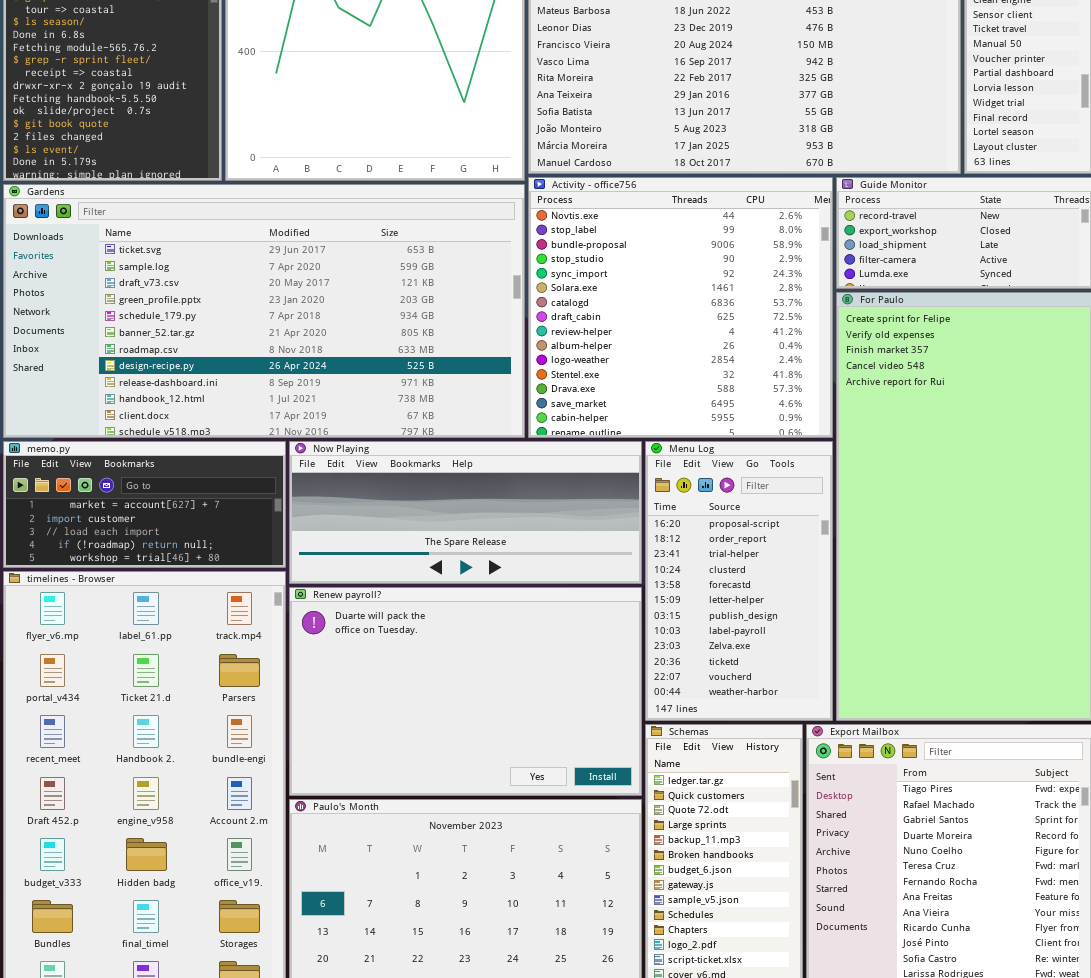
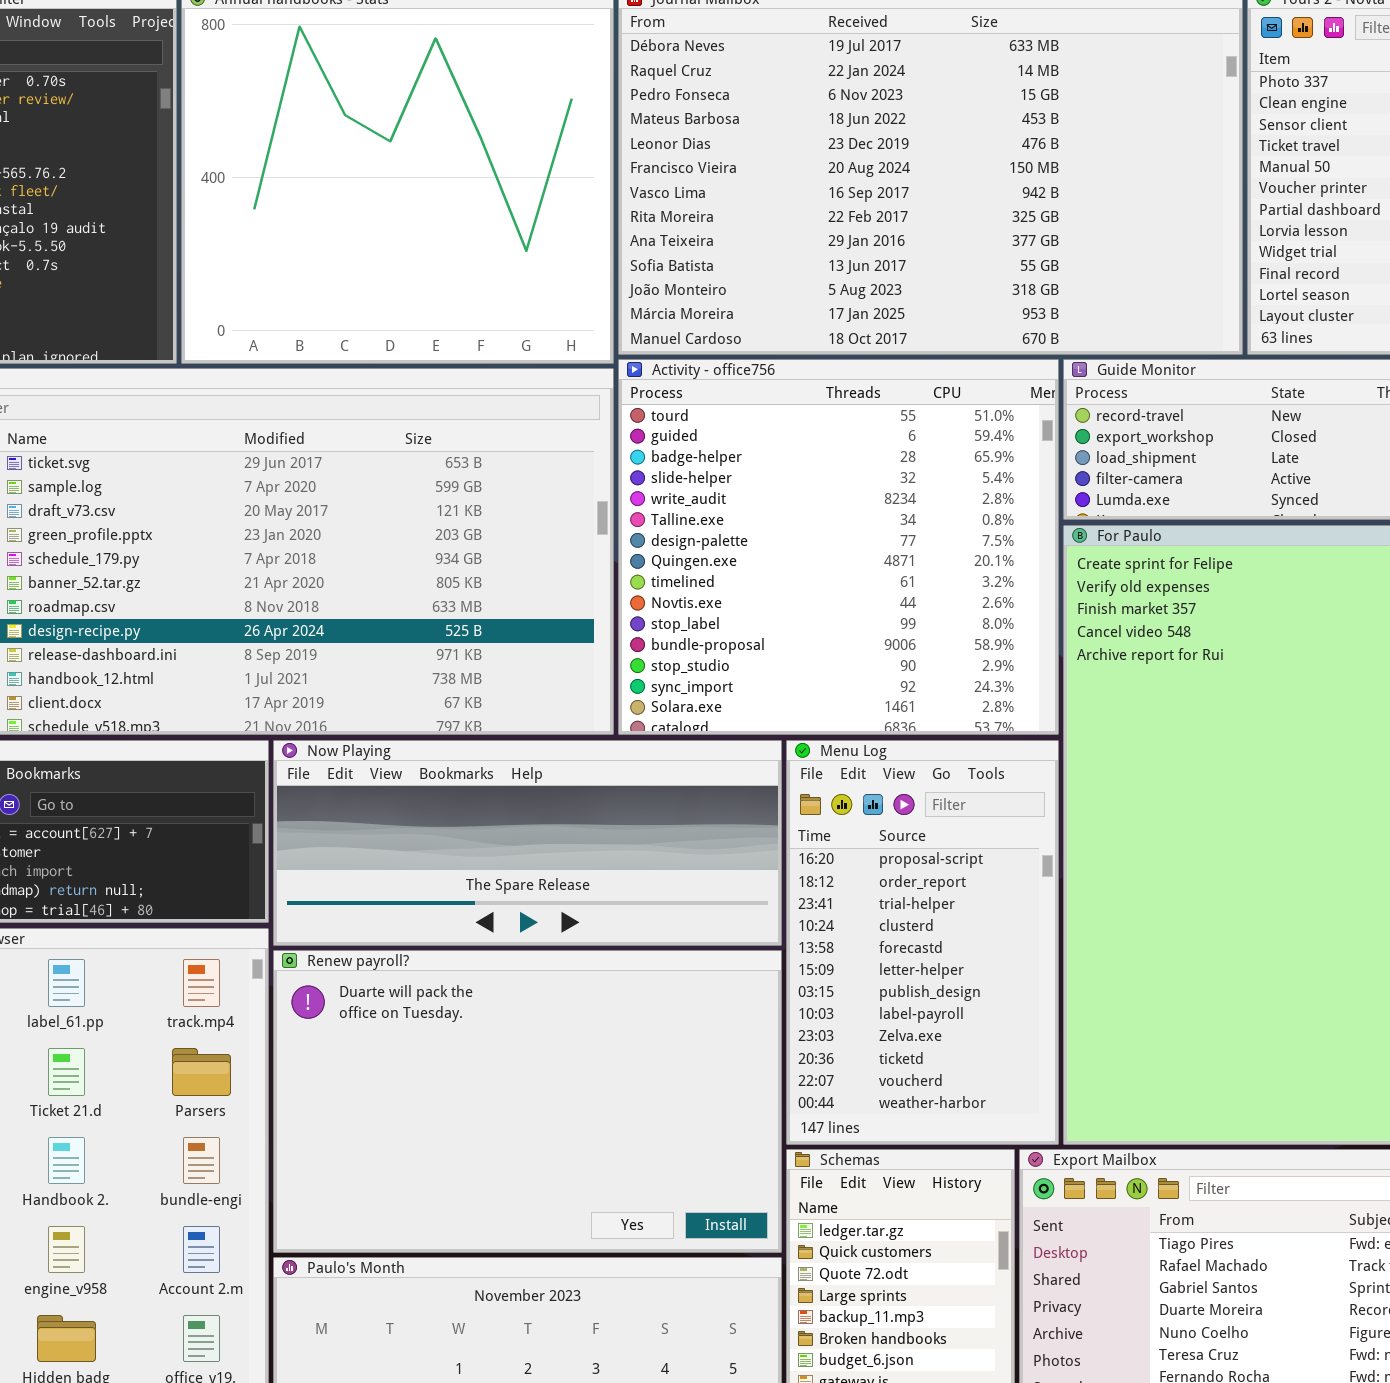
Activity - office756: [528,177,833,438] -> [618,359,1059,735], scrolled up 9 rows

